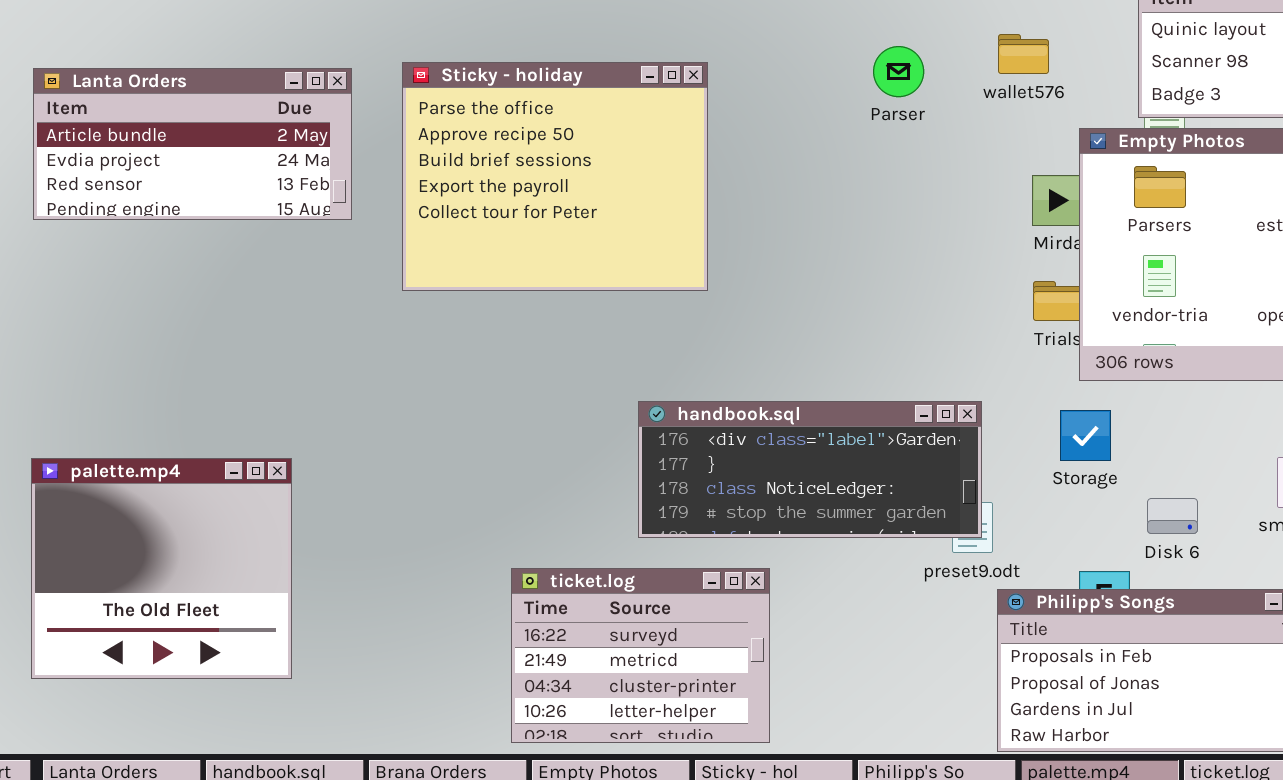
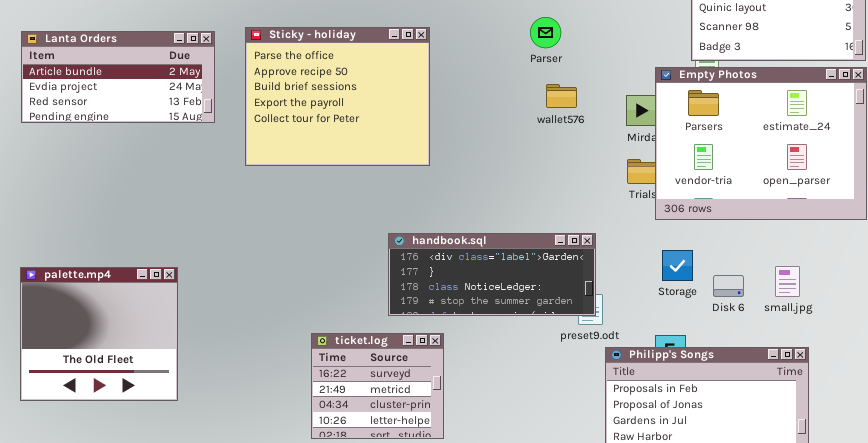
wallet576: [998,34,1049,74] -> [546,84,577,108], moved
Storage: [1060,410,1111,461] -> [662,250,693,281], moved
Disk 6: [1147,498,1198,534] -> [713,275,744,297], moved
ticket.log: [511,568,770,743] -> [311,333,444,439], resized

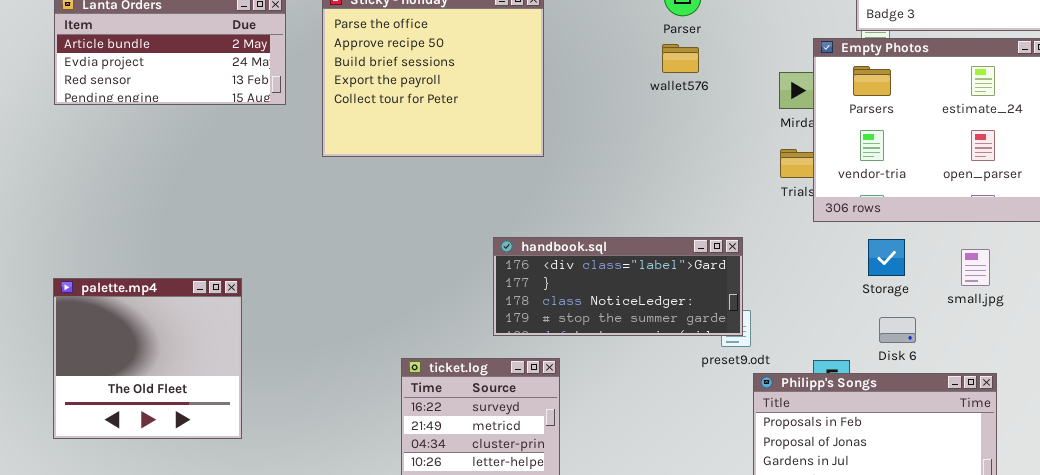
wallet576: [546,84,577,108] -> [662,44,699,73], moved
Storage: [662,250,693,281] -> [868,239,905,276], moved
small.jpg: [775,266,800,297] -> [961,249,990,286], moved
Disk 6: [713,275,744,297] -> [879,317,916,343], moved

